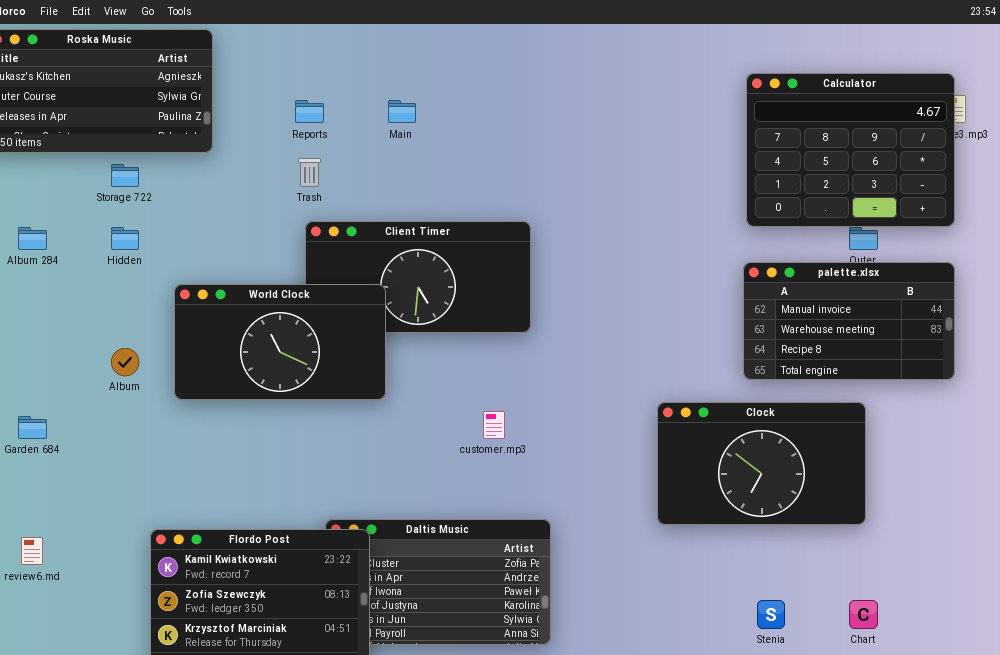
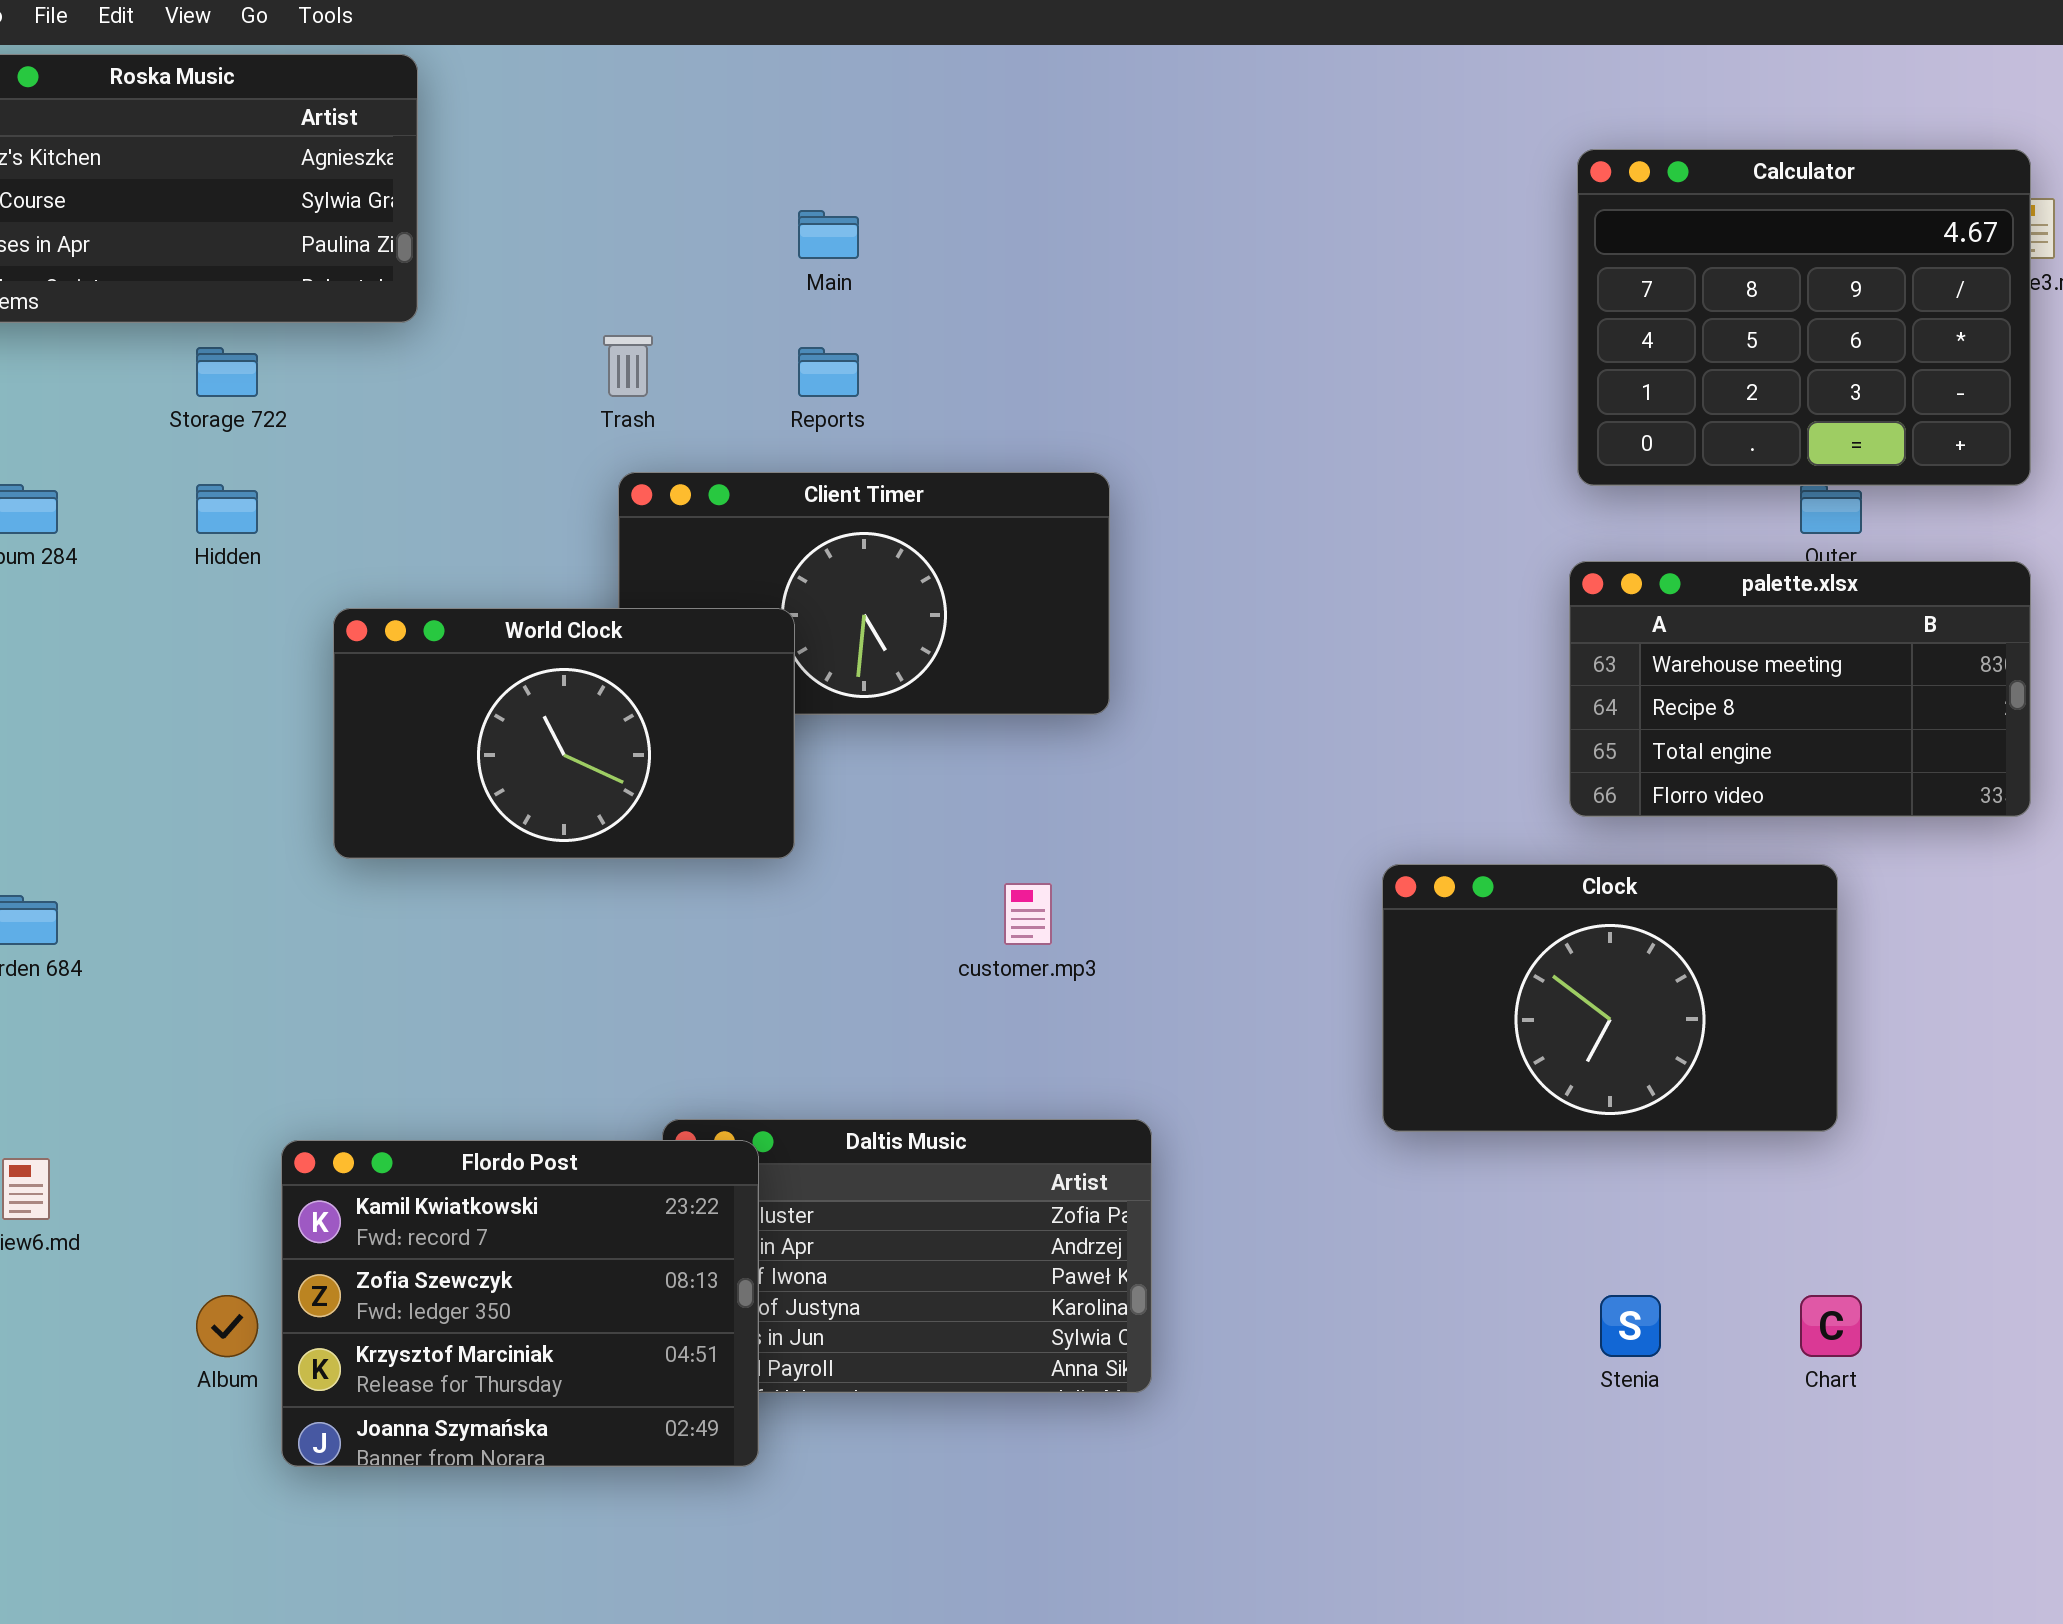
Reports: [295,100,324,123] -> [798,347,859,397], moved
palette.xlsx: [743,262,955,380] -> [1569,561,2031,817], scrolled down 1 row
Album: [111,348,139,376] -> [196,1295,258,1357], moved

